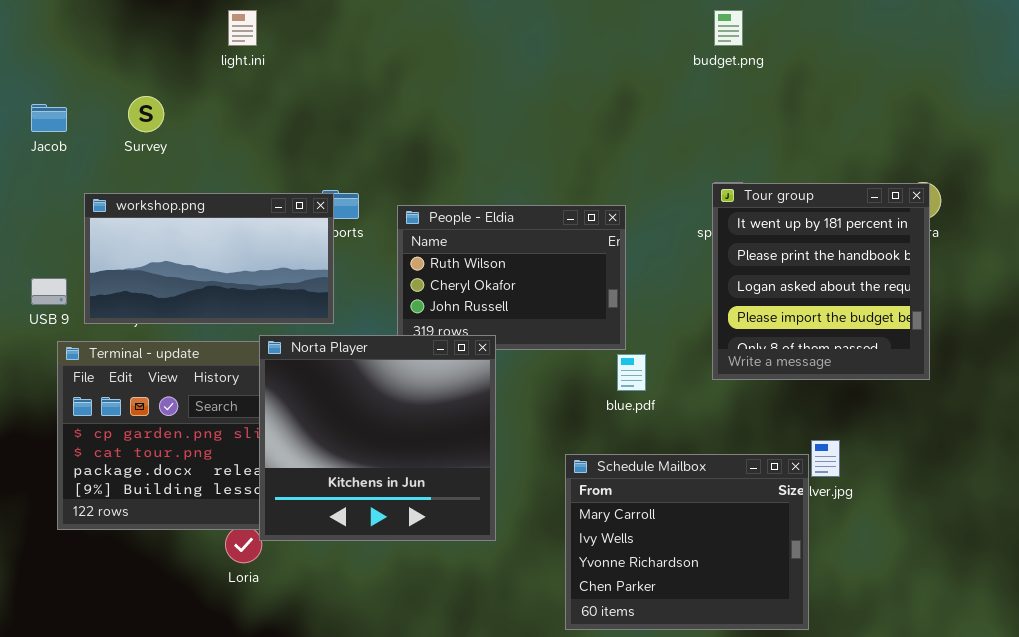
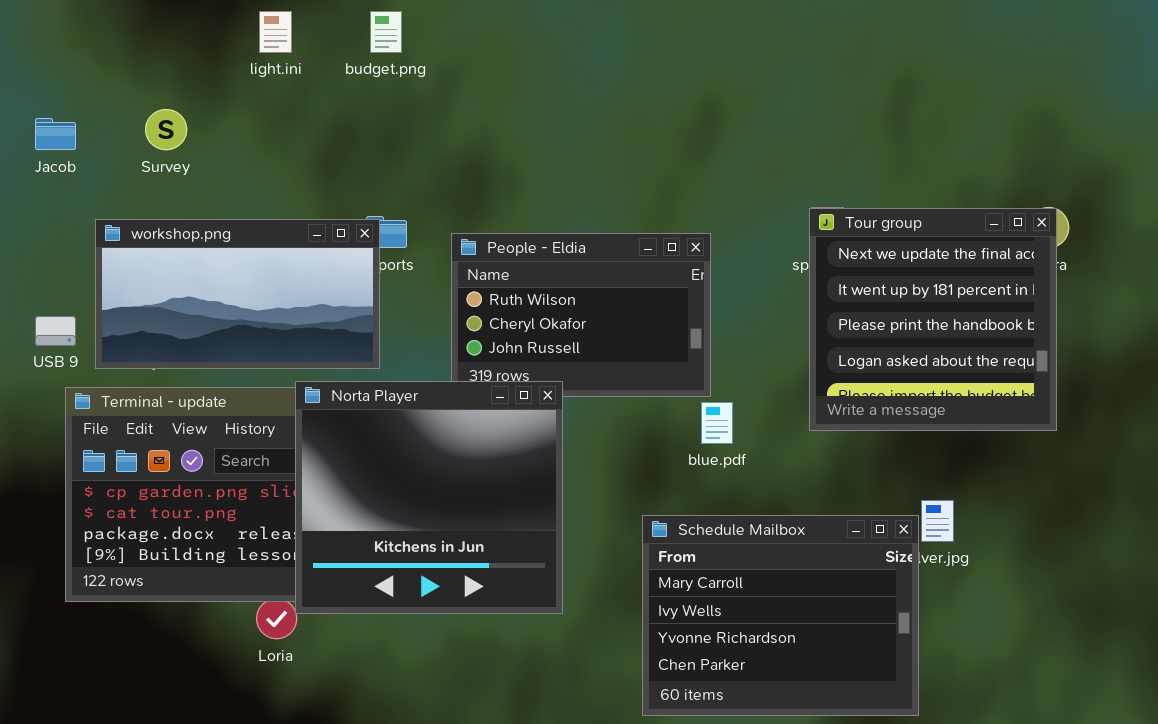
budget.png: [714,10,743,46] -> [370,11,402,53], moved
Tour group: [712,183,930,380] -> [809,208,1057,431], scrolled up 1 row

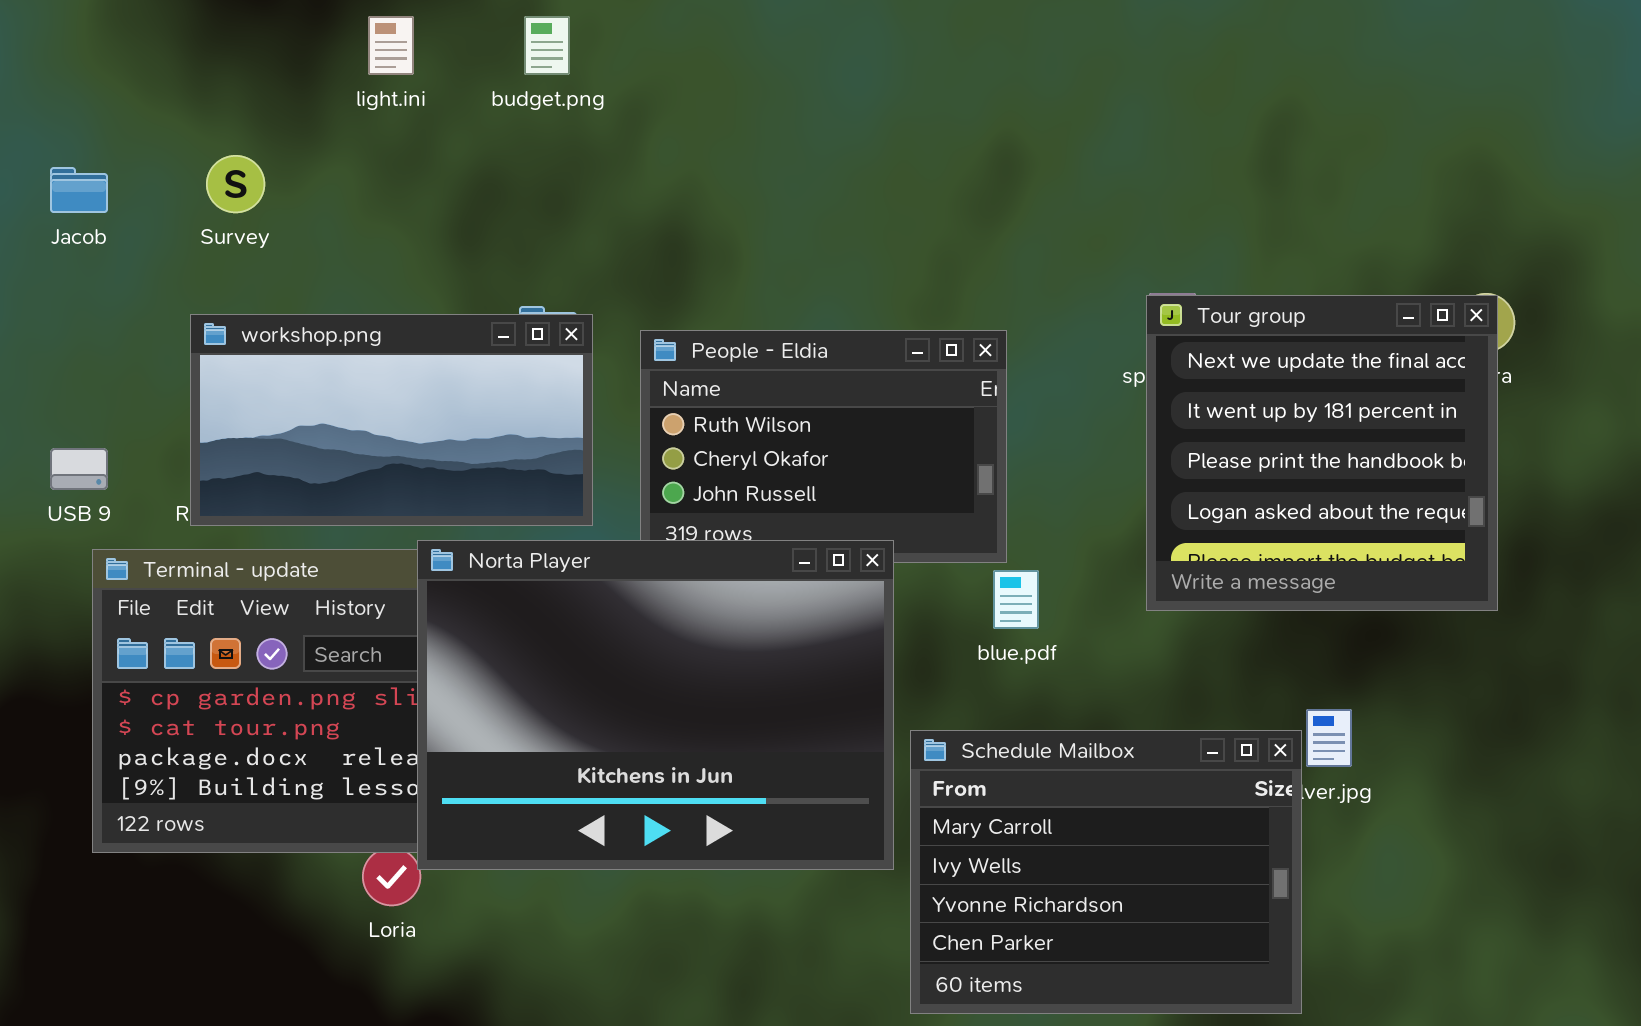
workshop.png: [95,219,380,369] -> [190,314,593,526], moved
Norta Player: [295,381,563,614] -> [417,540,894,870], resized

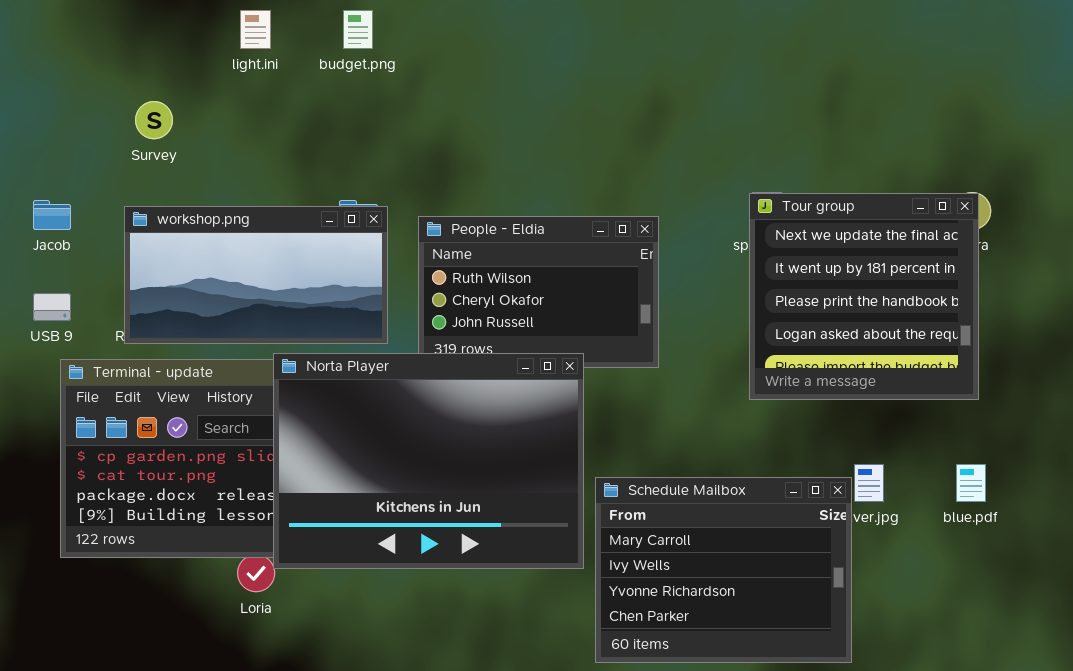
Jacob: [50,167,108,213] -> [33,200,71,230], moved
blue.pdf: [993,570,1039,629] -> [956,464,986,502], moved

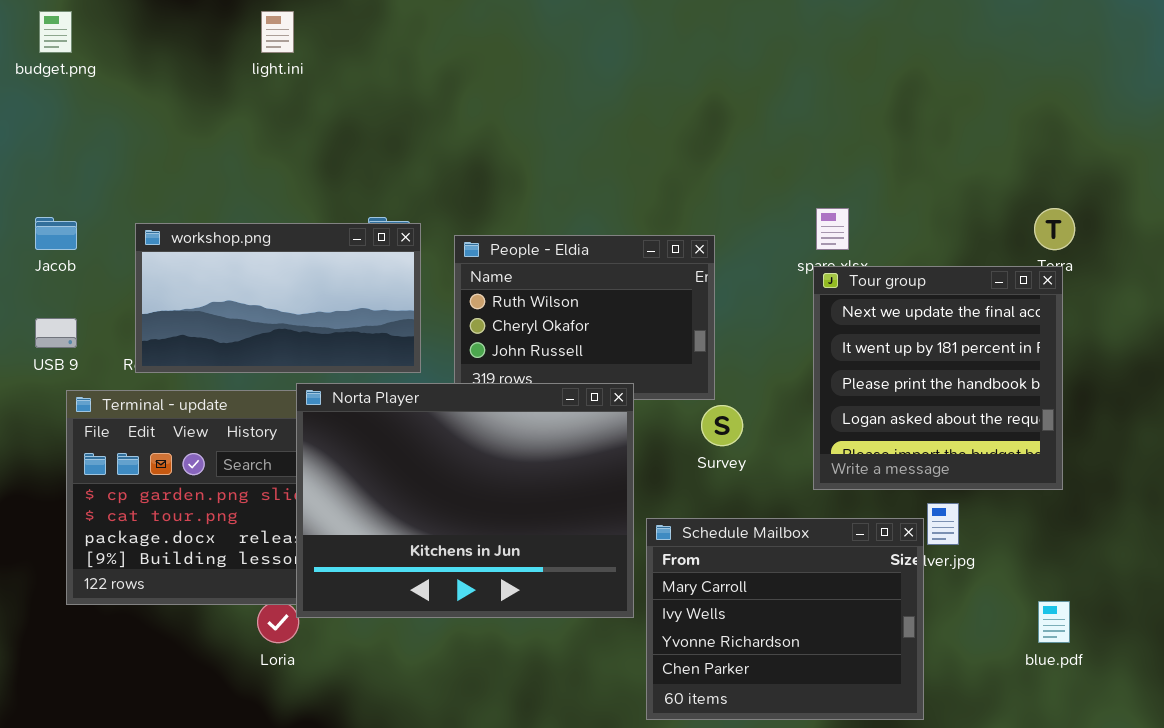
budget.png: [343,10,373,49] -> [39,11,72,53], moved
Survey: [135,101,173,139] -> [701,405,743,446], moved
Tour group: [749,193,979,400] -> [813,266,1063,490], moved
blue.pdf: [956,464,986,502] -> [1038,601,1070,643], moved

